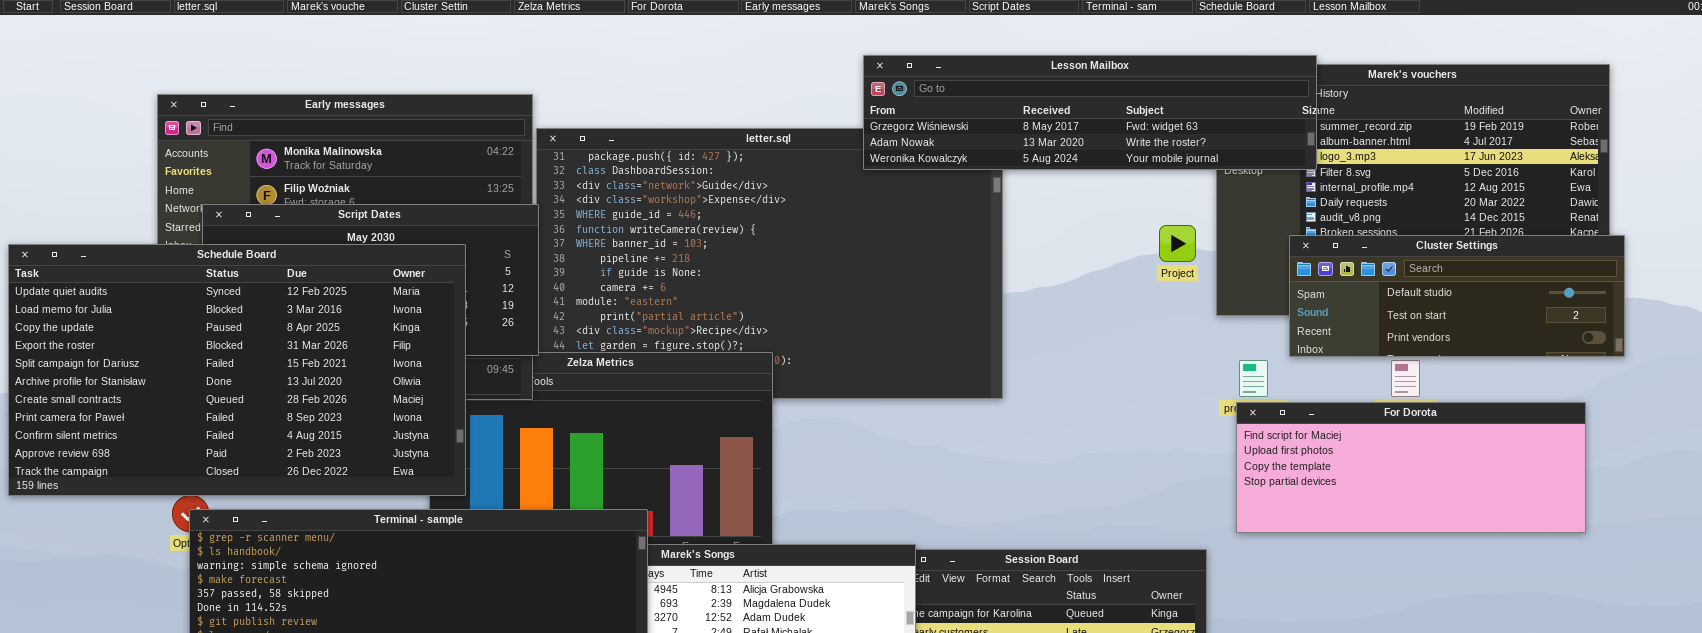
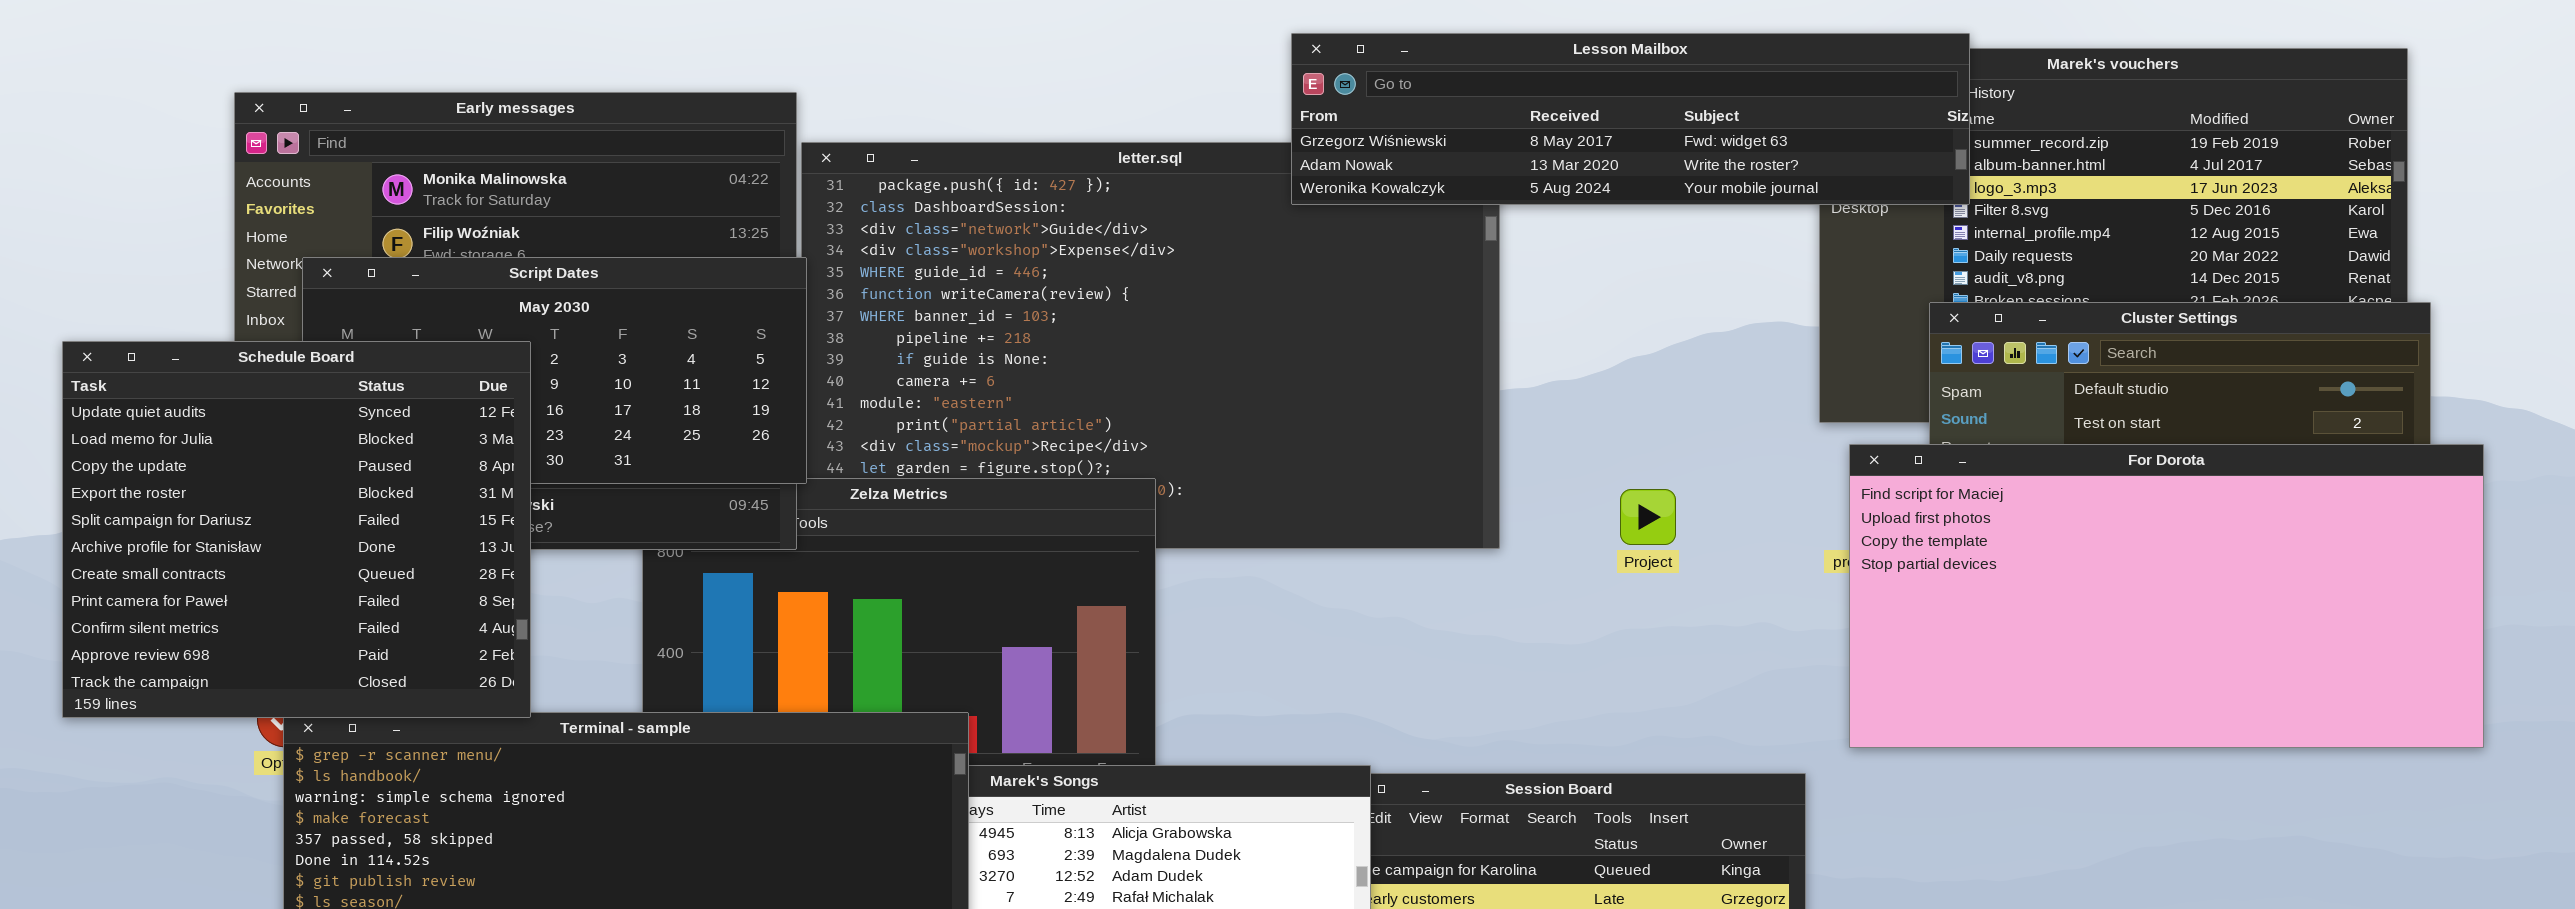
Project: [1159,225,1196,262] -> [1620,489,1676,545], moved
Schedule Board: [8,244,466,496] -> [62,341,531,718], moved, resized
For Dorota: [1236,402,1586,533] -> [1849,444,2484,748], resized

